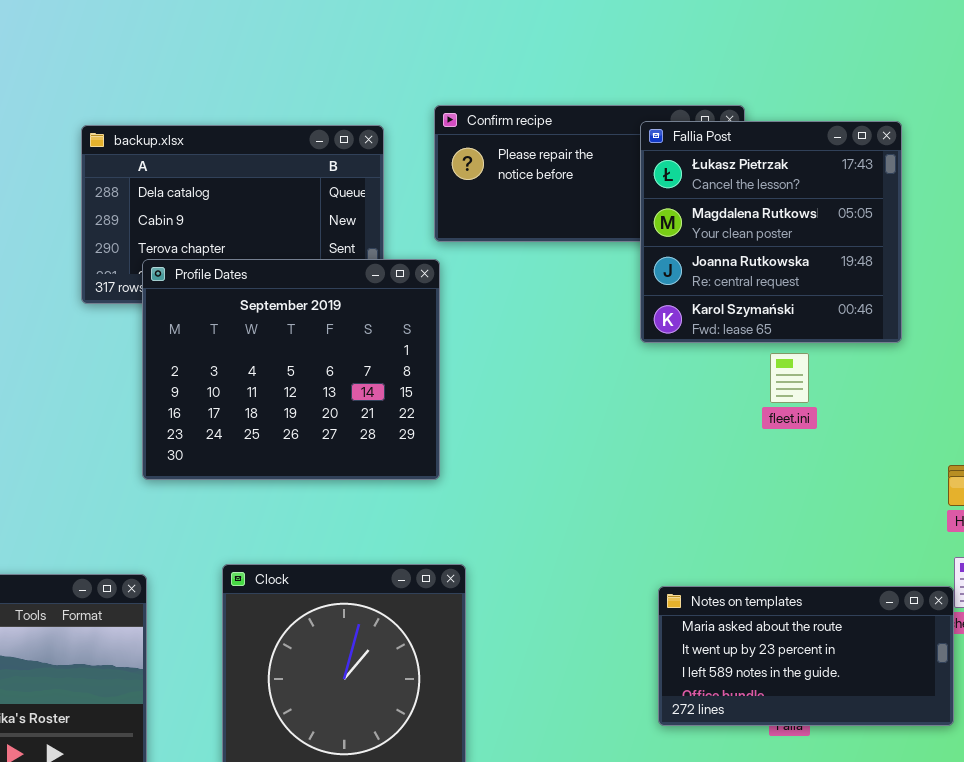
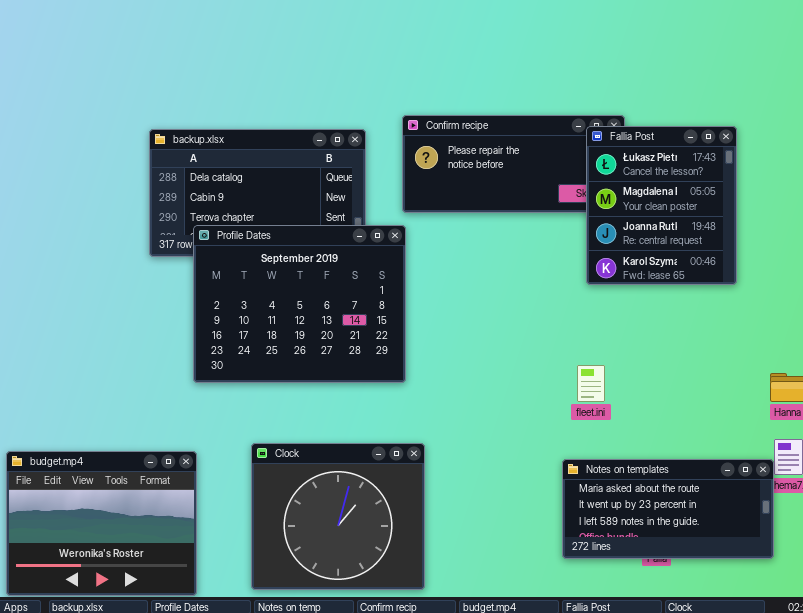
Fallia Post: [640,121,902,343] -> [586,126,737,285], resized
fleet.ini: [770,353,809,403] -> [577,365,605,402], moved

